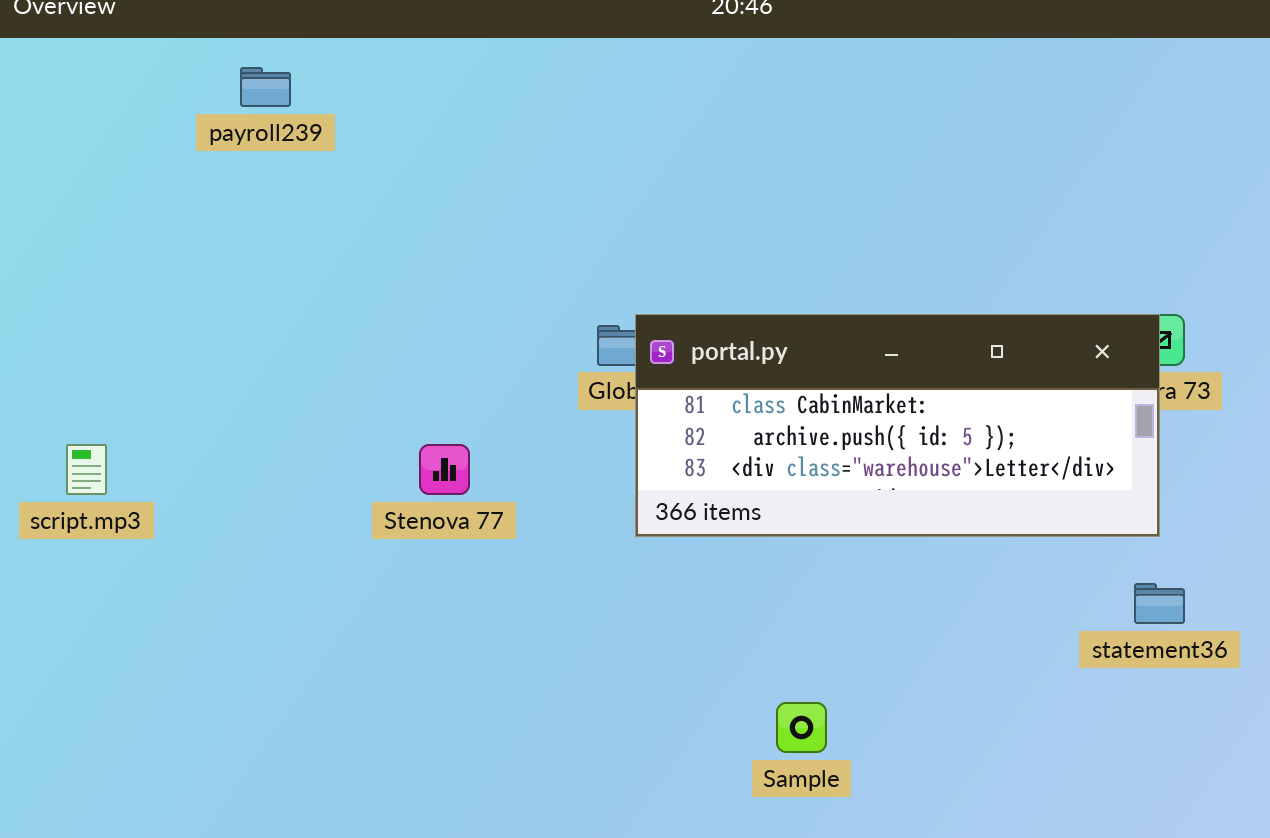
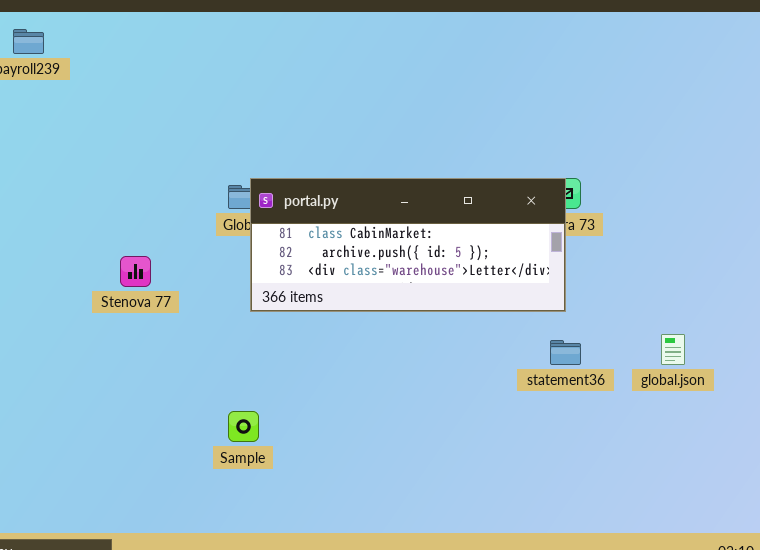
Sample: [776,702,827,753] -> [228,411,259,442], moved

